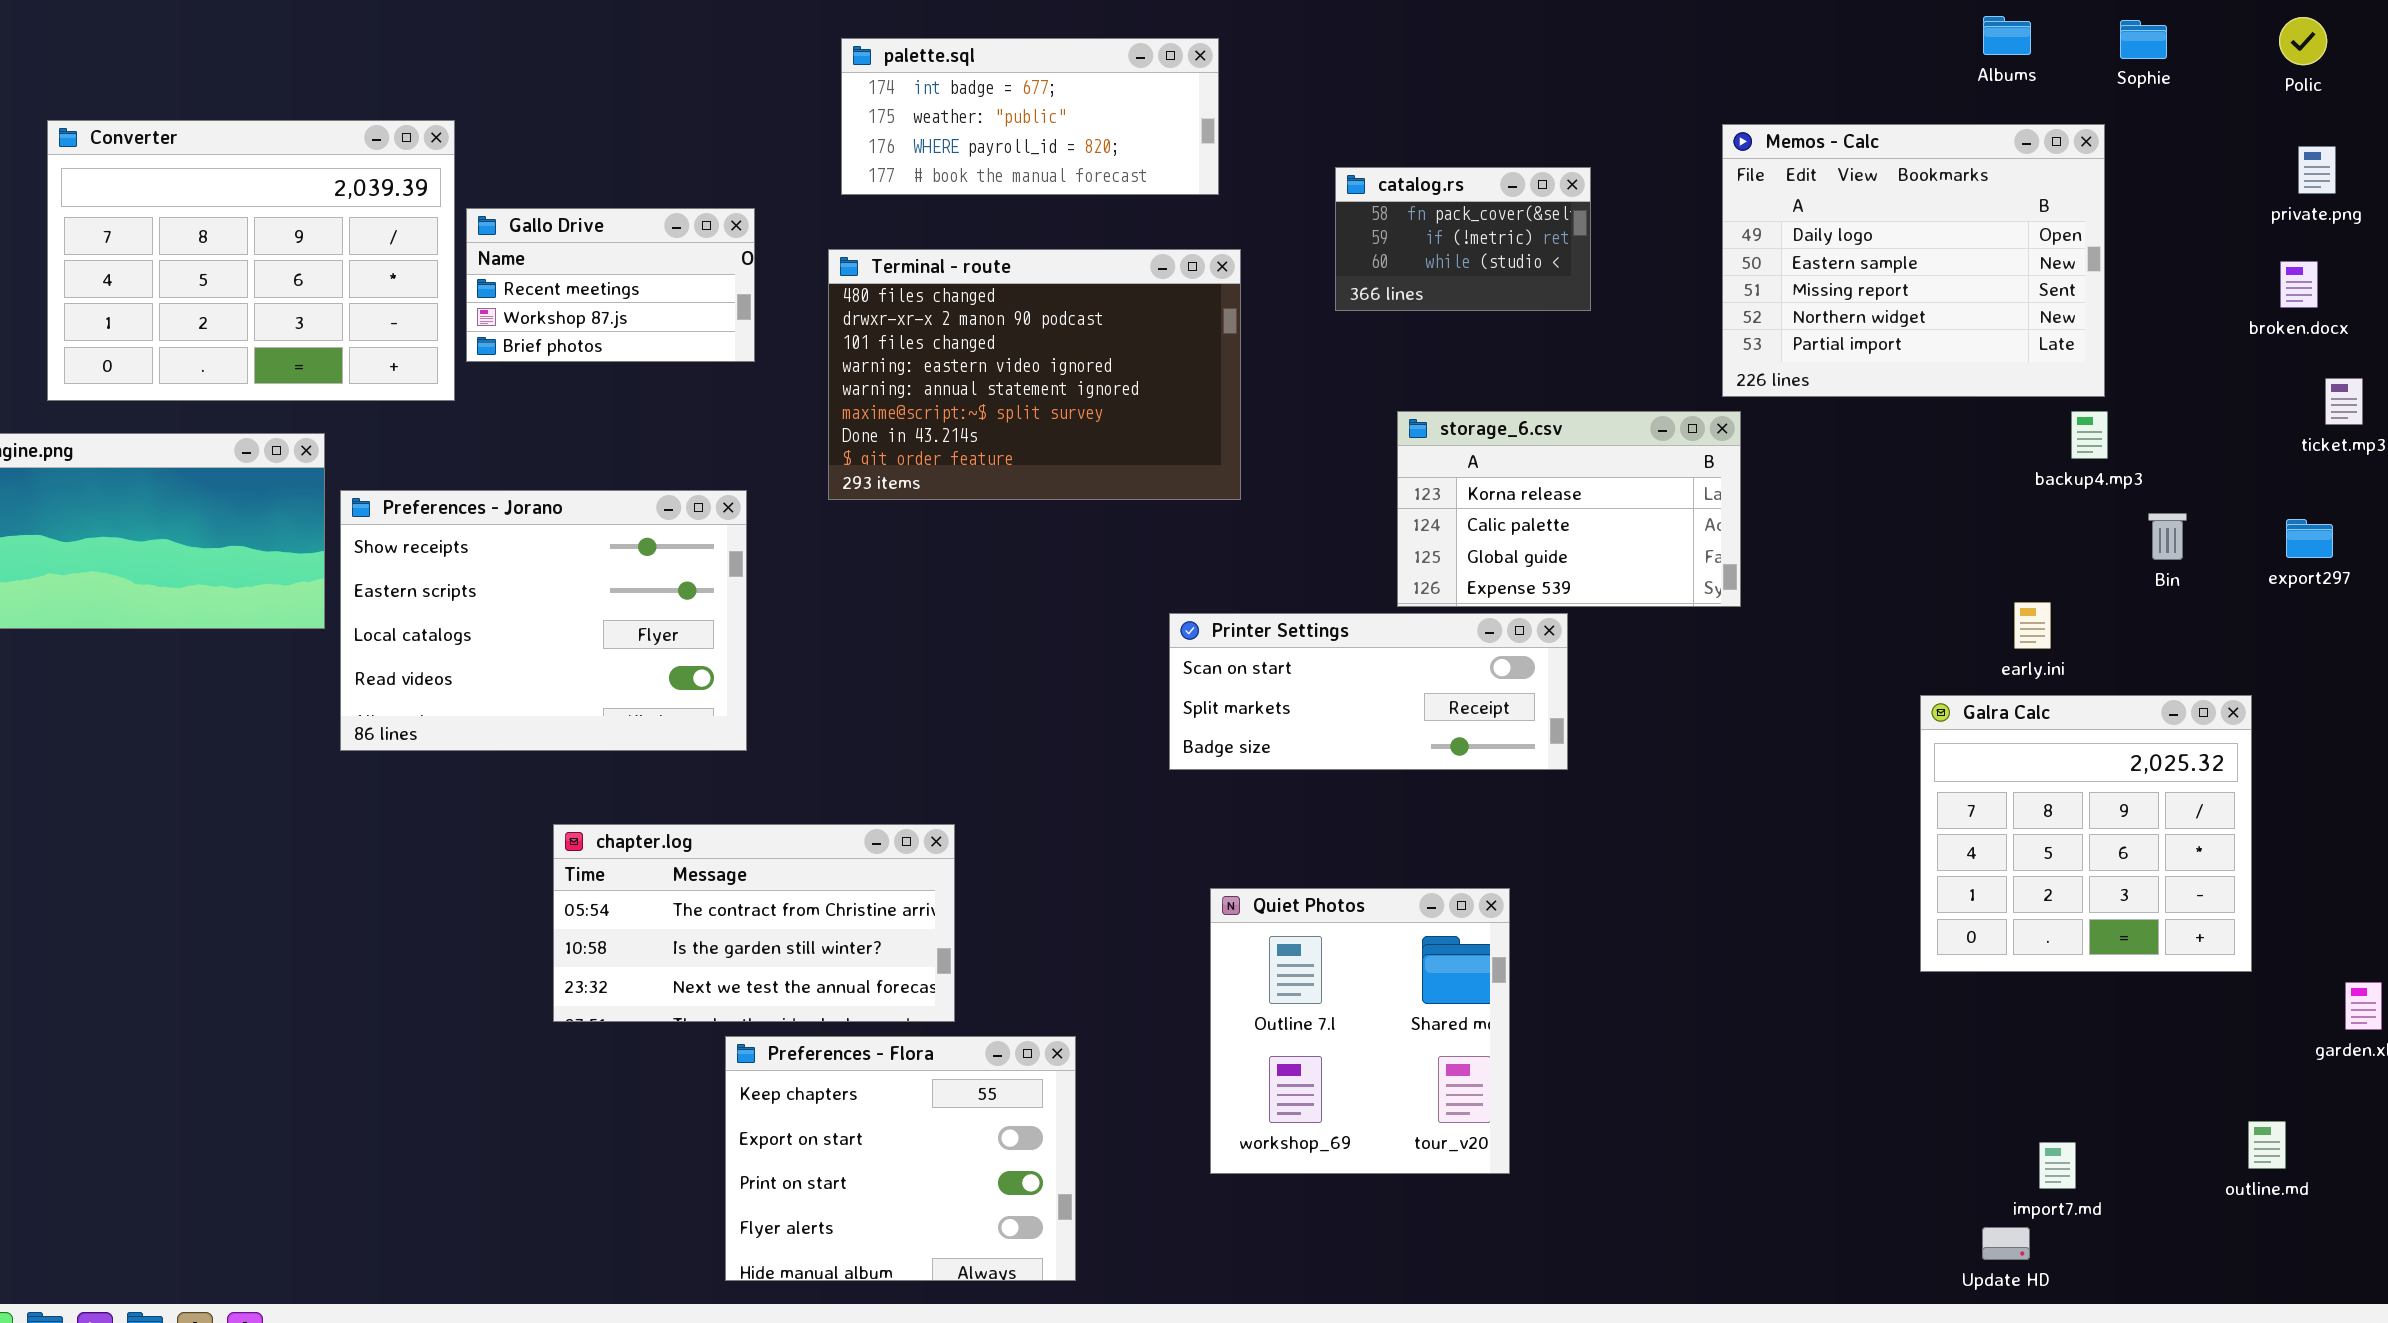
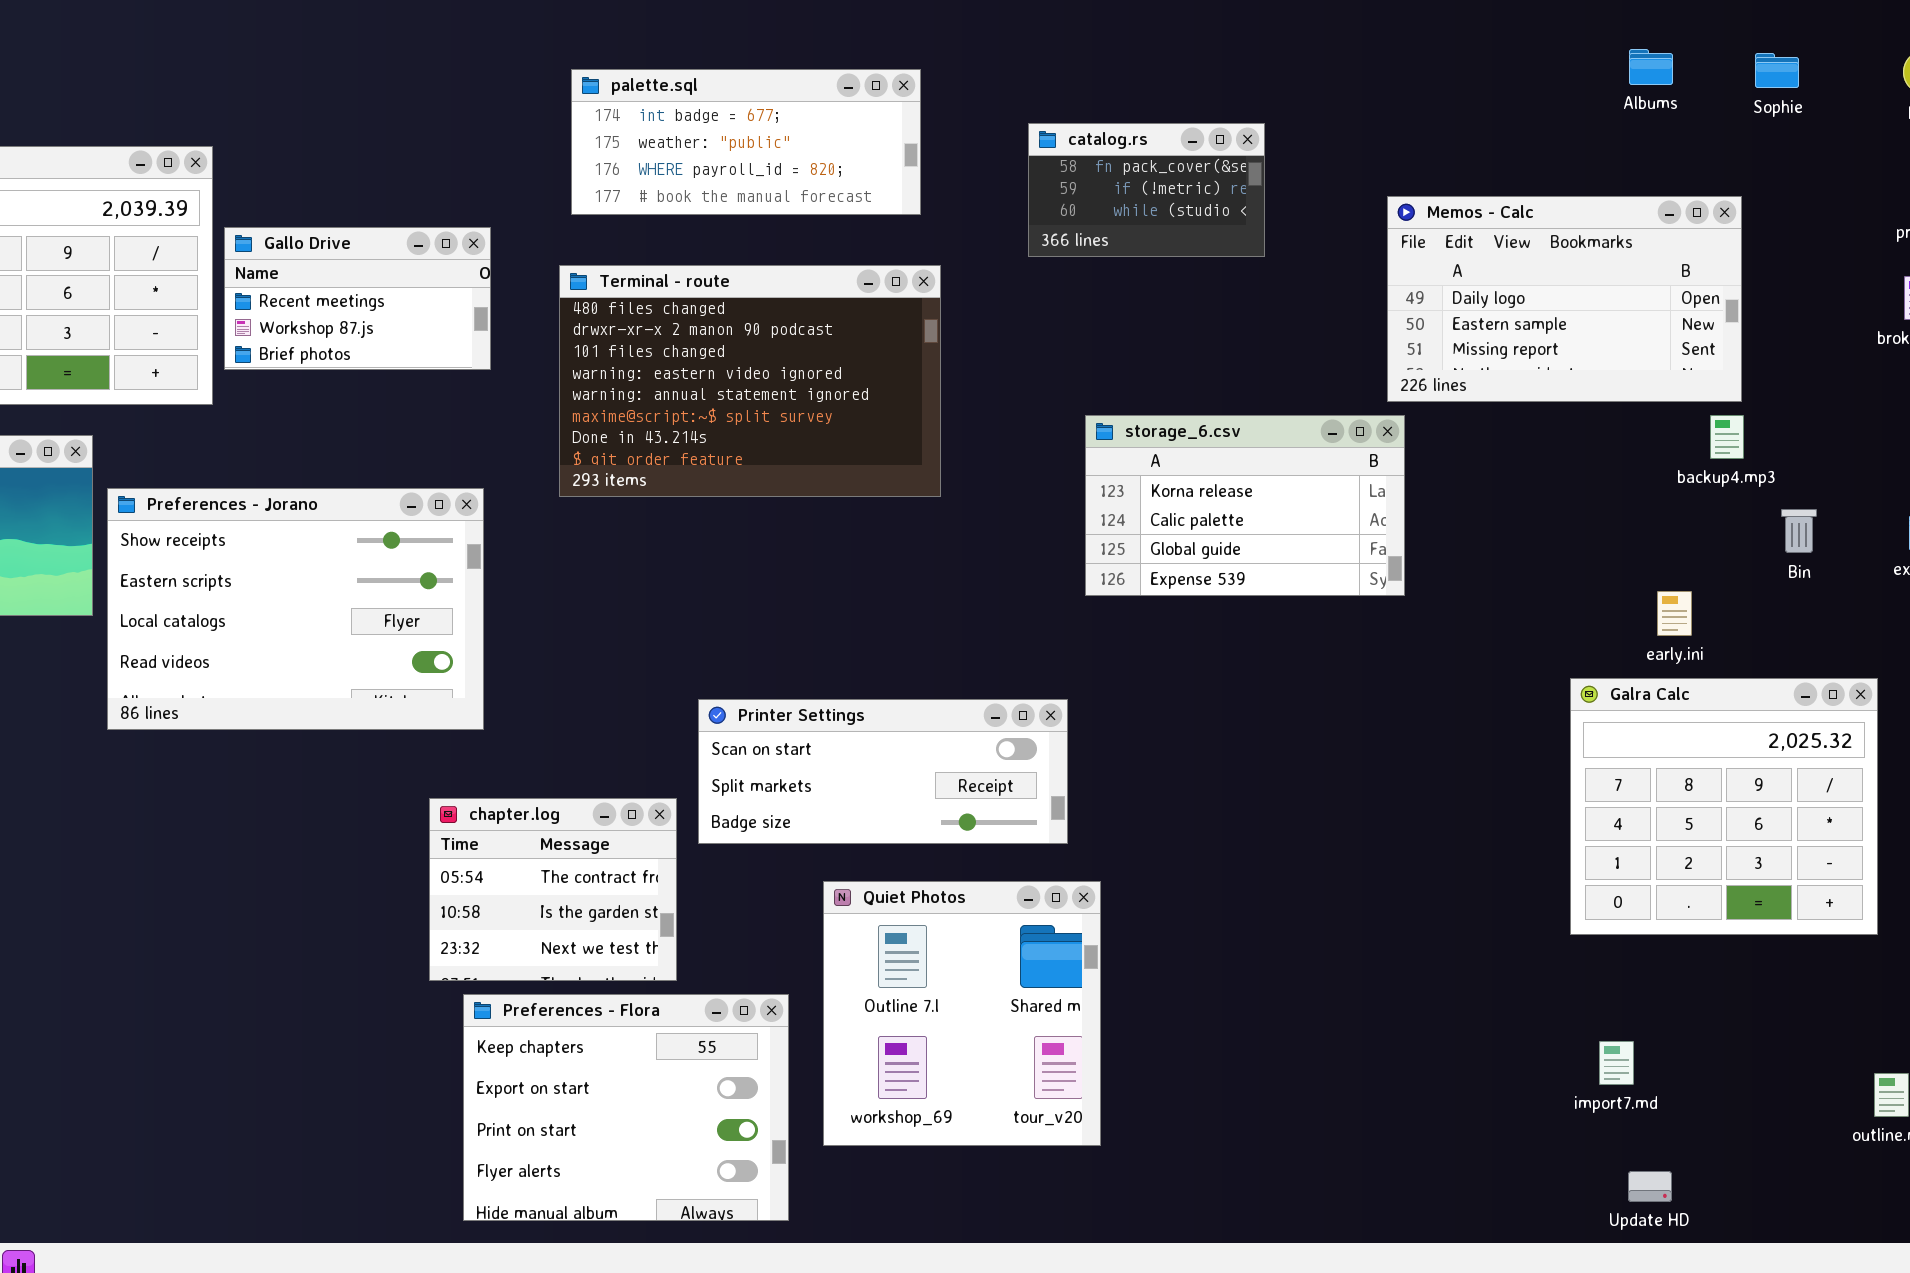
Memos - Calc: [1722,124,2105,397] -> [1387,196,1742,402], resized
catalog.rs: [1335,167,1591,311] -> [1028,123,1265,257], moved
Printer Settings: [1169,613,1568,770] -> [698,699,1068,844], moved
chapter.log: [553,824,955,1022] -> [429,798,677,981], resized
Quiet Photos: [1210,888,1510,1174] -> [823,881,1101,1146], moved
import7.md: [2039,1142,2076,1189] -> [1599,1041,1634,1085], moved

